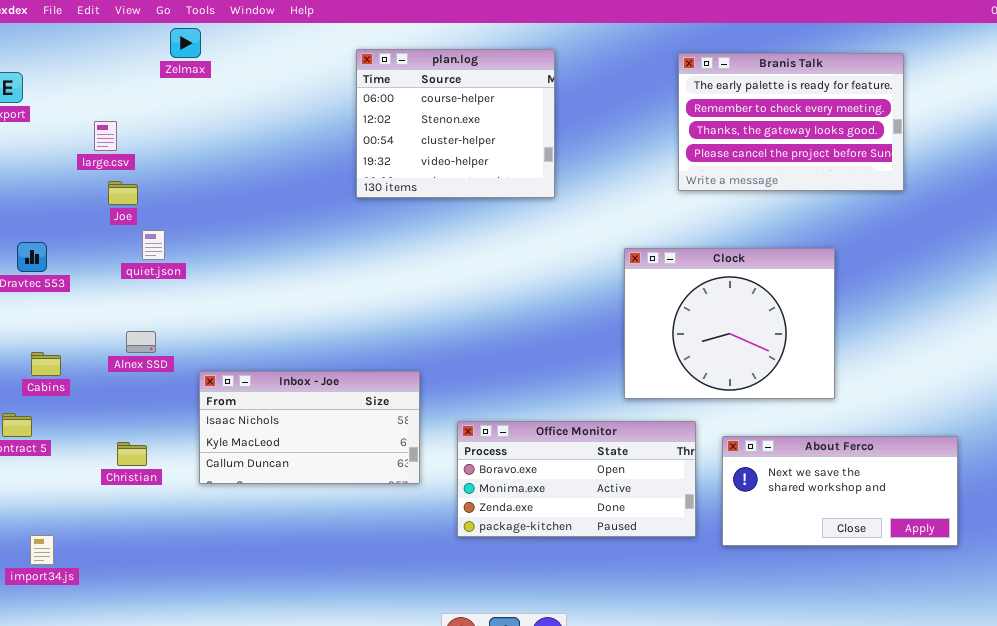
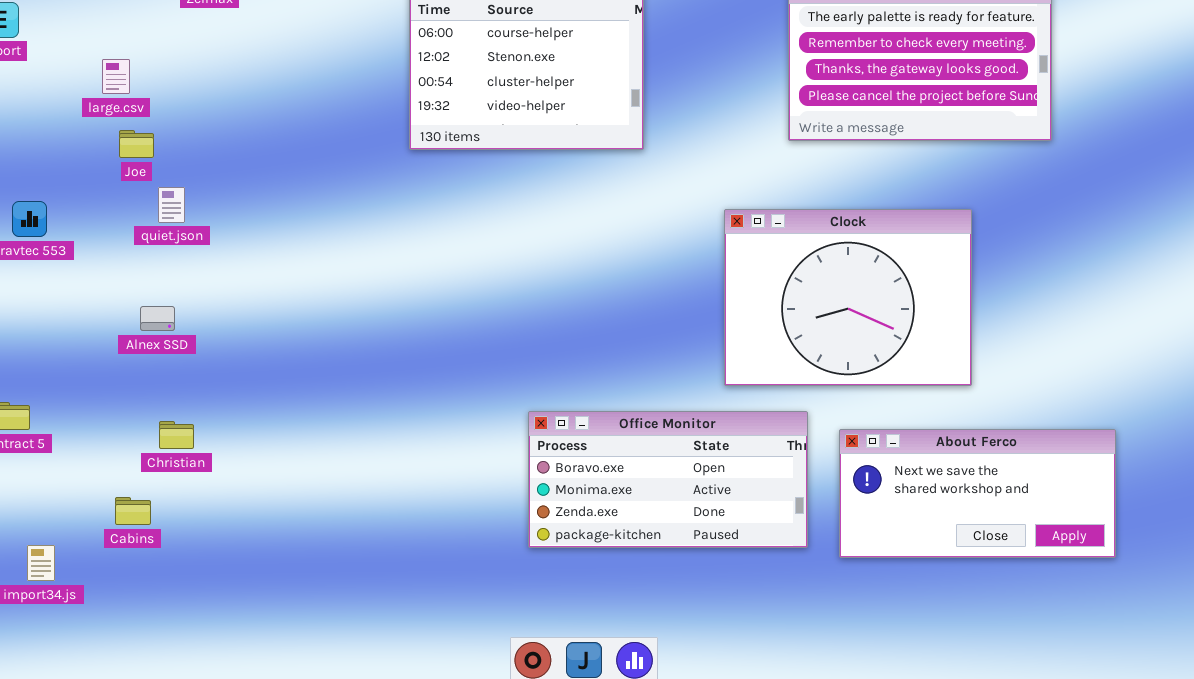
Cabins: [31,352,61,376] -> [115,497,151,525], moved
Inbox - Joe: [199,371,420,484] -> none, closed
Christian: [117,442,147,466] -> [159,421,194,449], moved

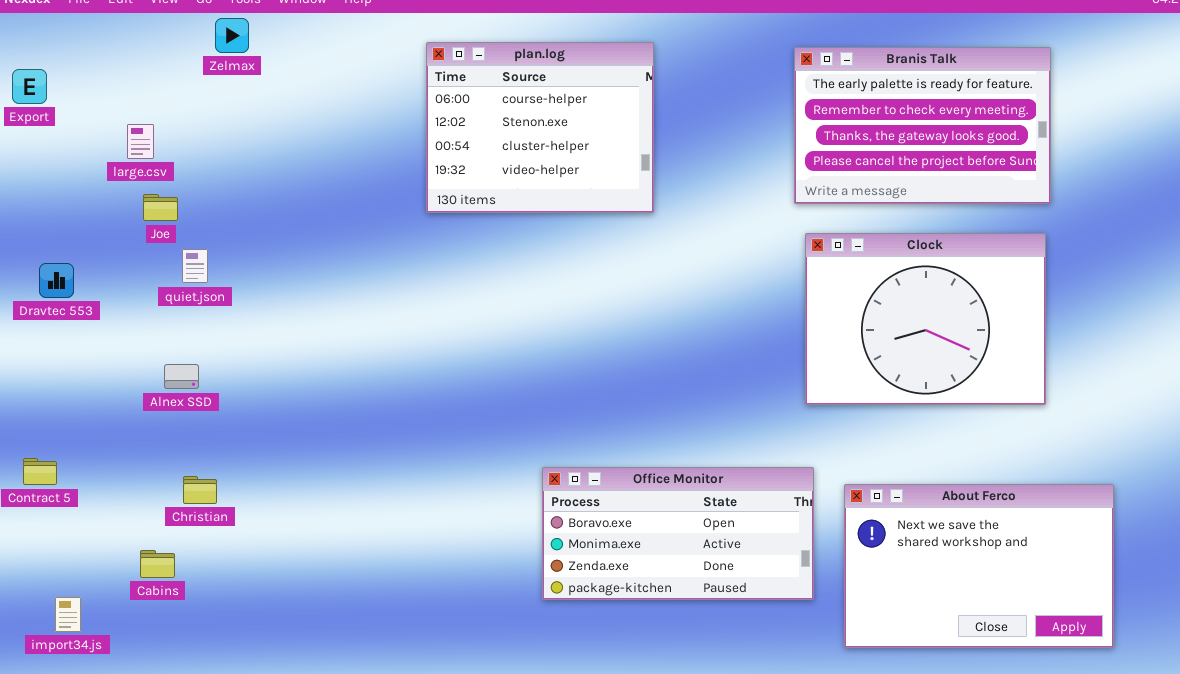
Clock: [724,209,972,386] -> [805,233,1046,405], moved
About Ferco: [839,429,1116,558] -> [844,484,1114,648], resized

